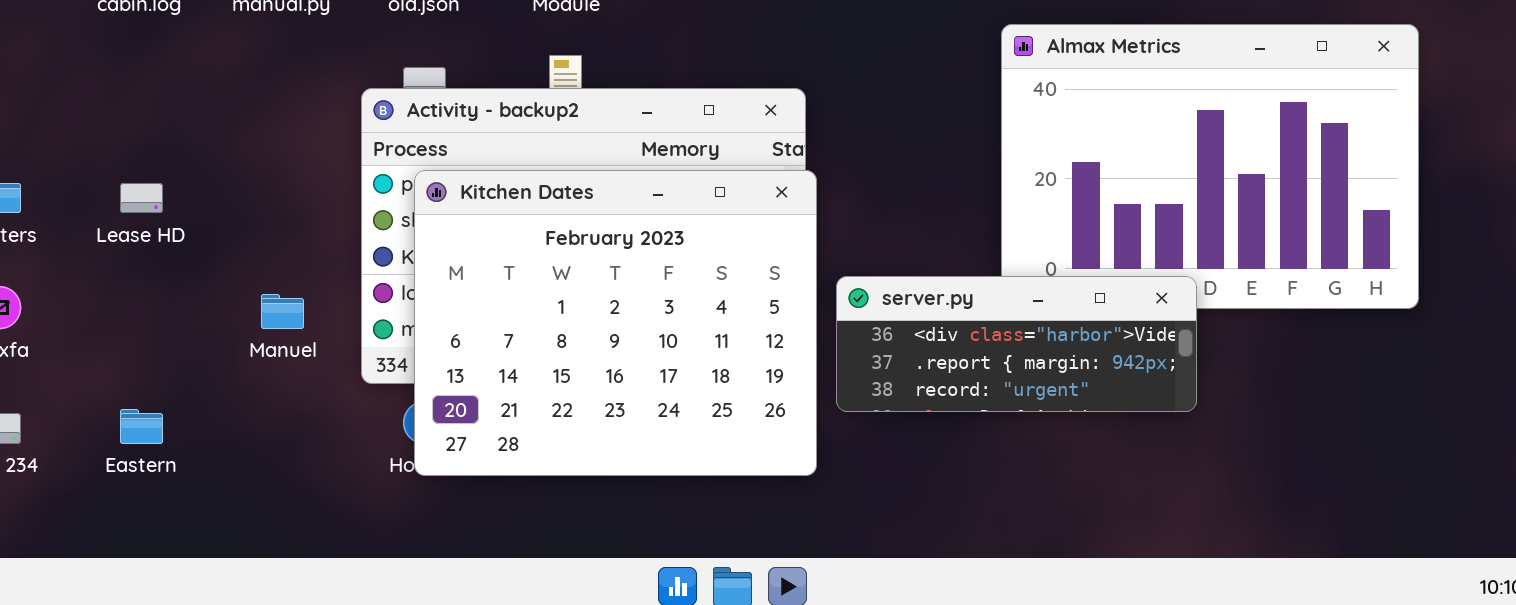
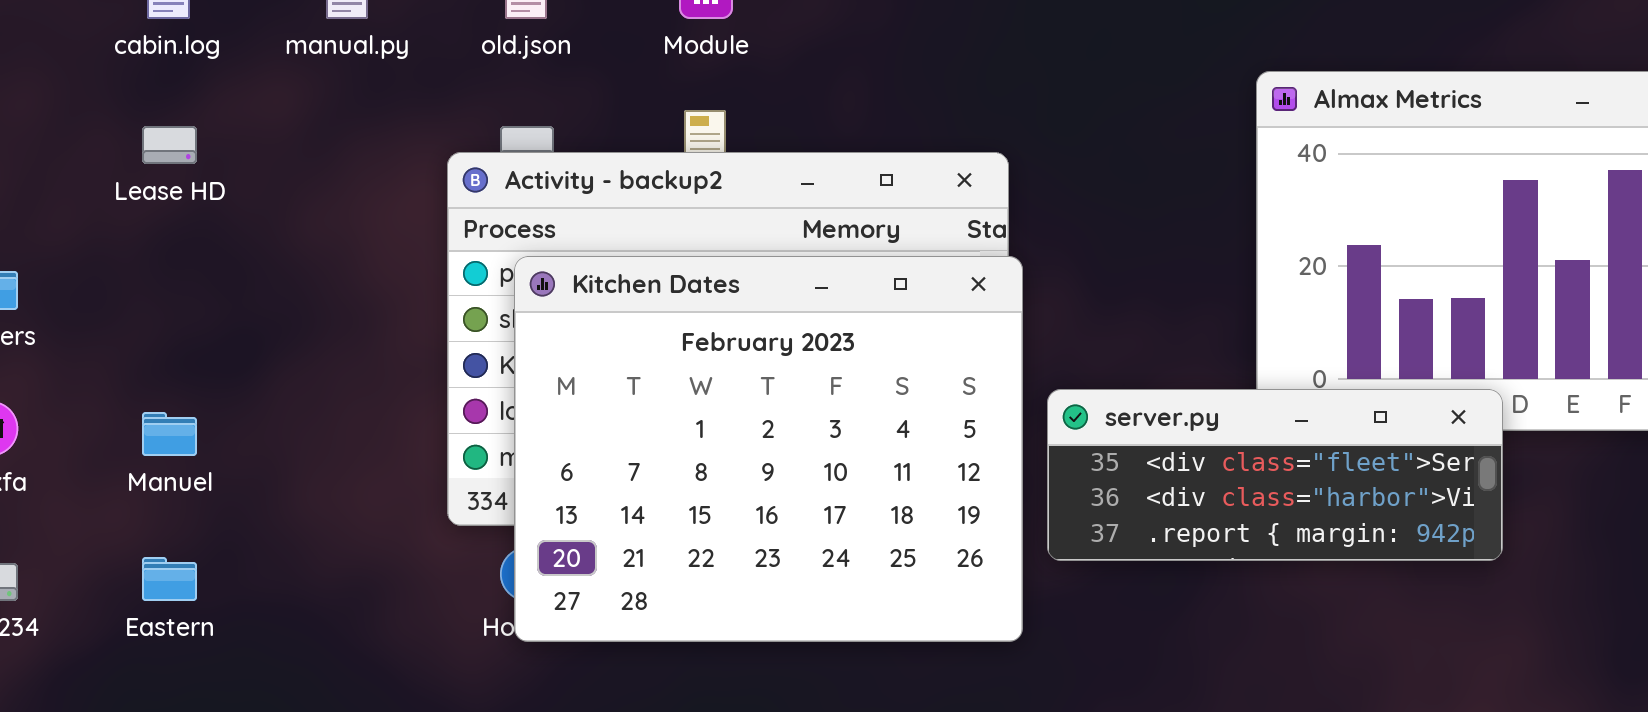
Lease HD: [120,183,163,213] -> [142,126,197,164], moved
server.py: [836,276,1197,412] -> [1047,389,1503,561], scrolled up 1 row
Manuel: [261,294,304,329] -> [142,412,197,456], moved

